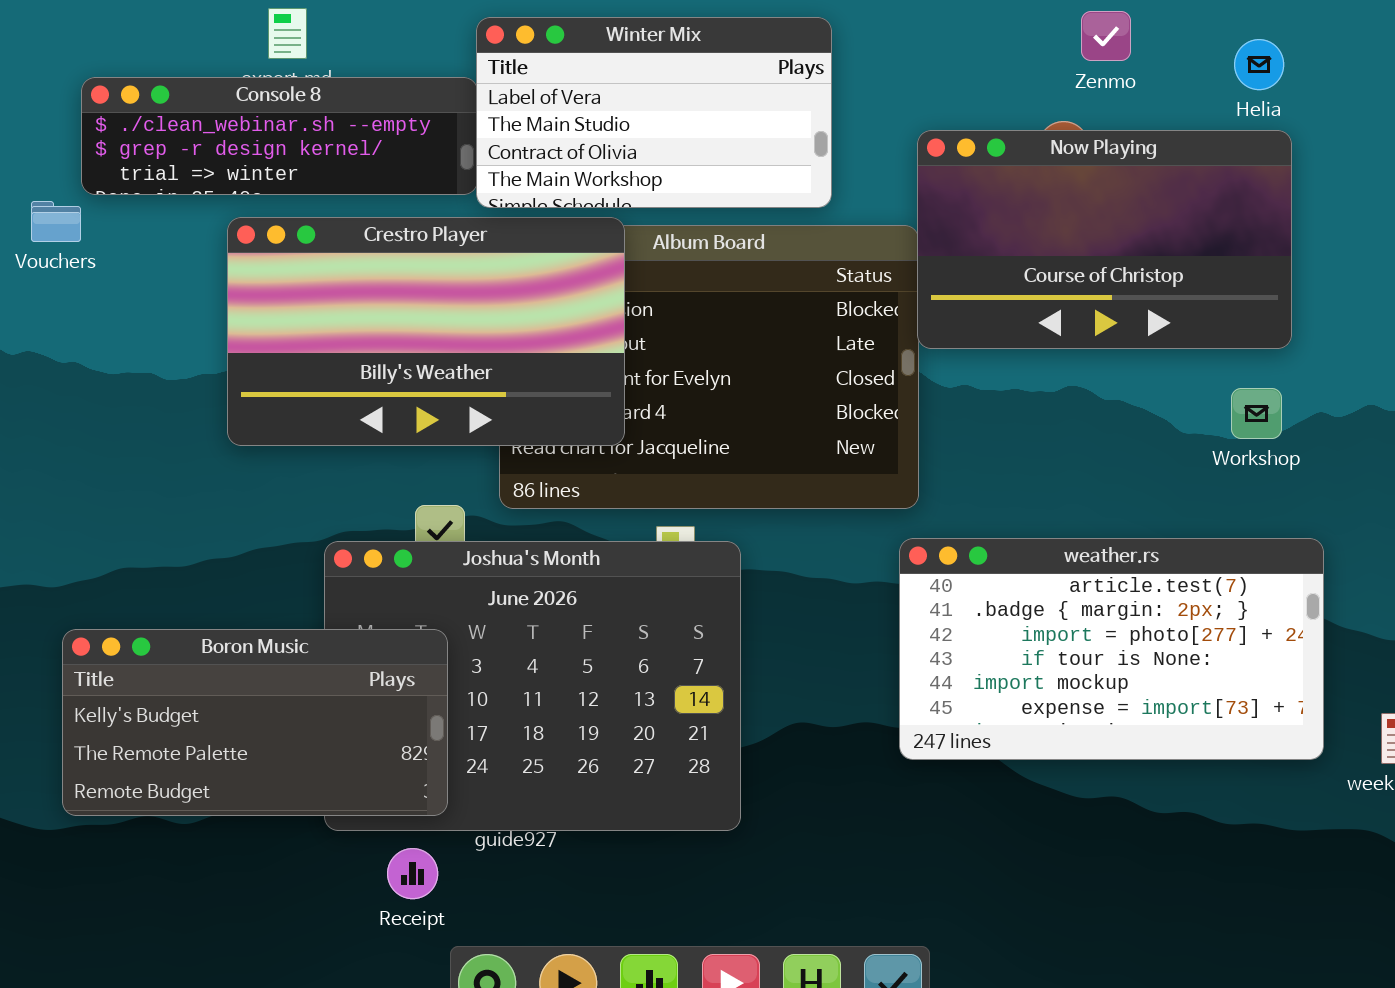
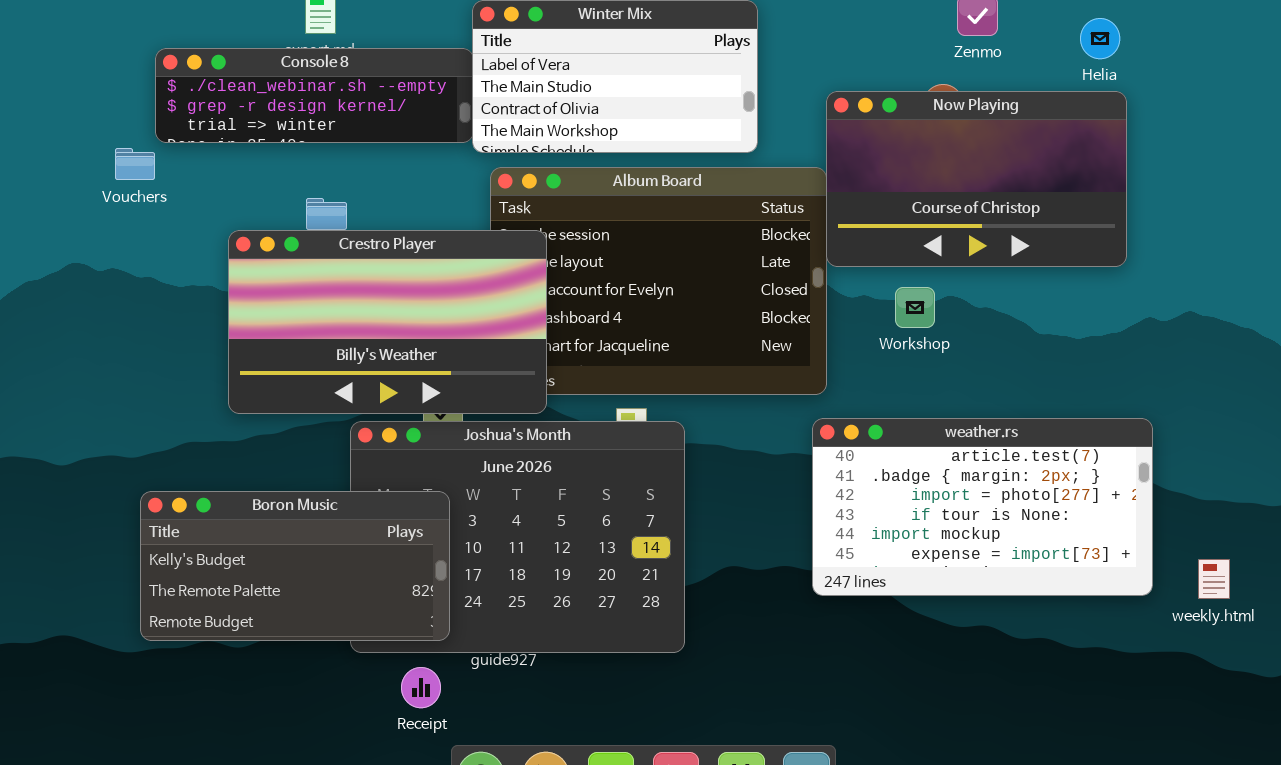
Crestro Player: [227,217,625,446] -> [228,230,547,414], moved
Workshop: [1231,388,1282,439] -> [895,287,935,328], moved

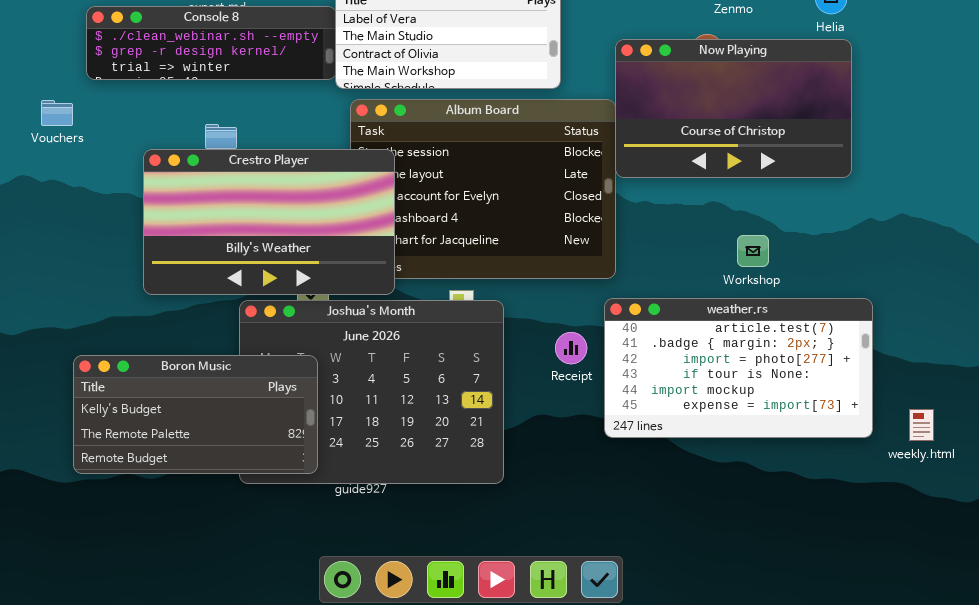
Vouchers: [115,148,155,180] -> [41,100,73,126], moved
Workshop: [895,287,935,328] -> [737,235,769,267], moved
Receipt: [401,667,441,708] -> [555,332,587,364], moved

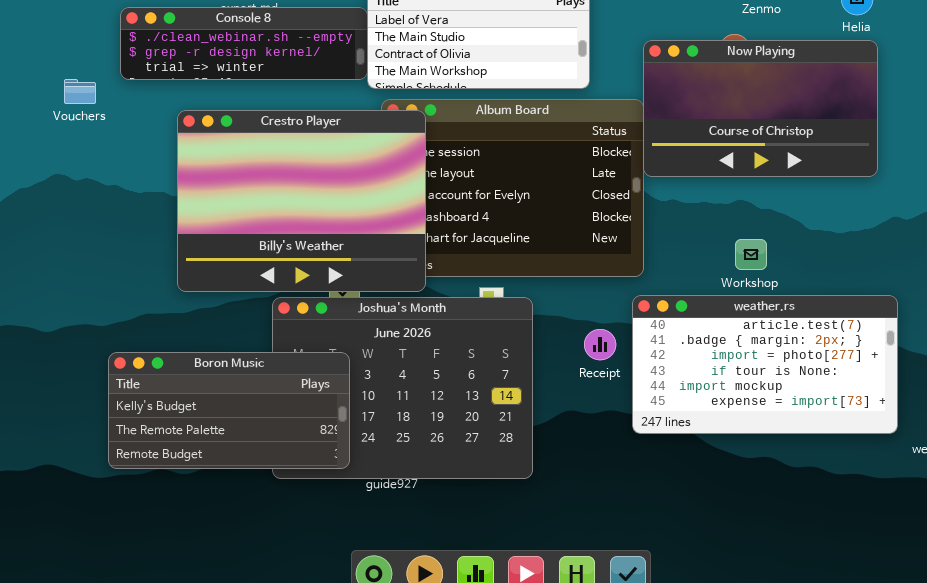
Vouchers: [41,100,73,126] -> [64,79,96,104], moved
Crestro Player: [143,149,395,295] -> [177,110,426,292], resized
Workshop: [737,235,769,267] -> [735,239,767,270], moved

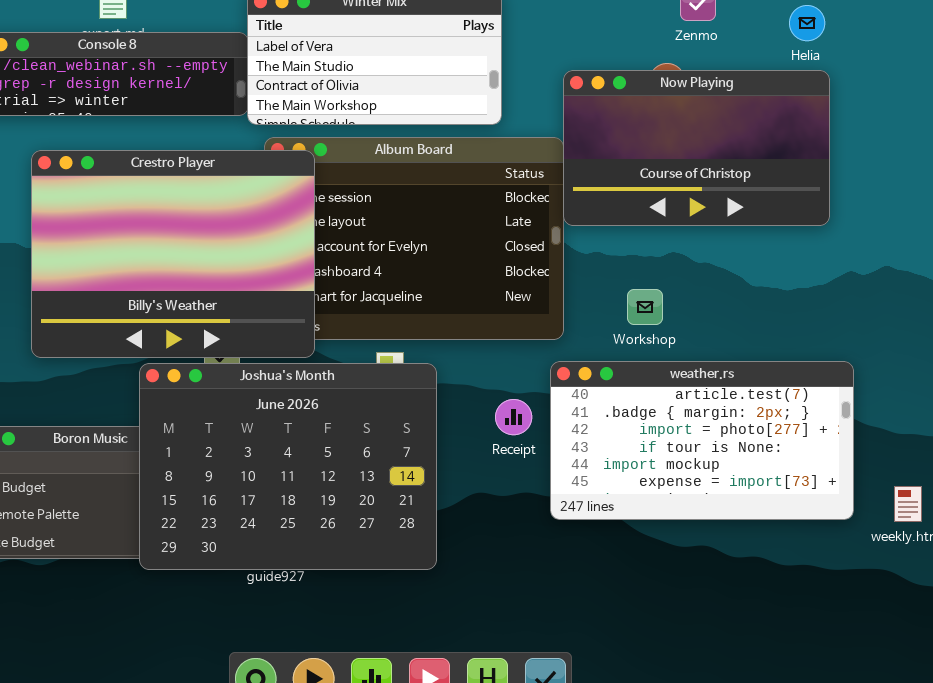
Workshop: [735,239,767,270] -> [627,289,663,325], moved
Joshua's Month: [272,297,533,479] -> [139,363,437,570], raised

